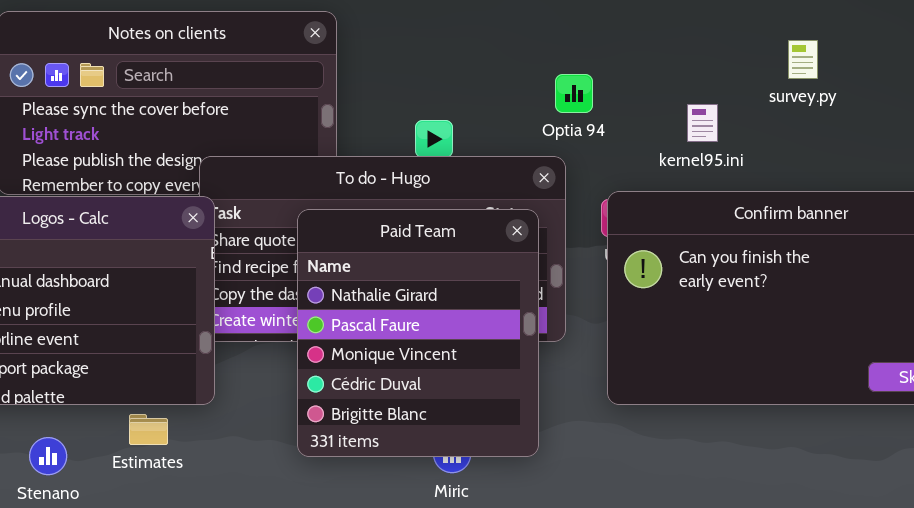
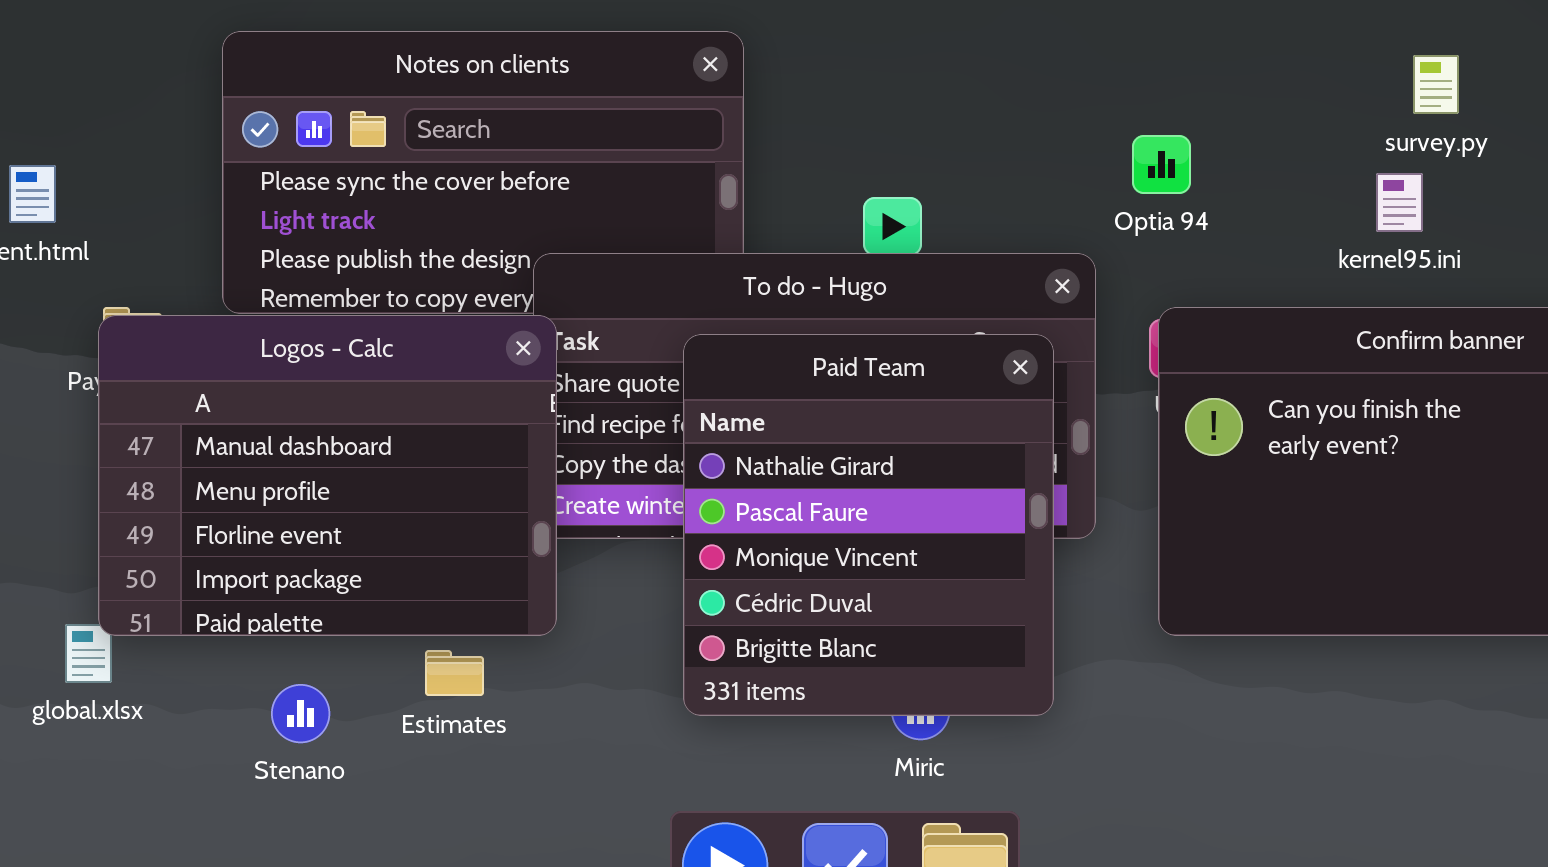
survey.py: [788,40,818,79] -> [1413,55,1459,114], moved
Optia 94: [555,74,593,113] -> [1132,135,1191,194], moved
kernel95.ini: [687,104,718,142] -> [1376,173,1423,232], moved

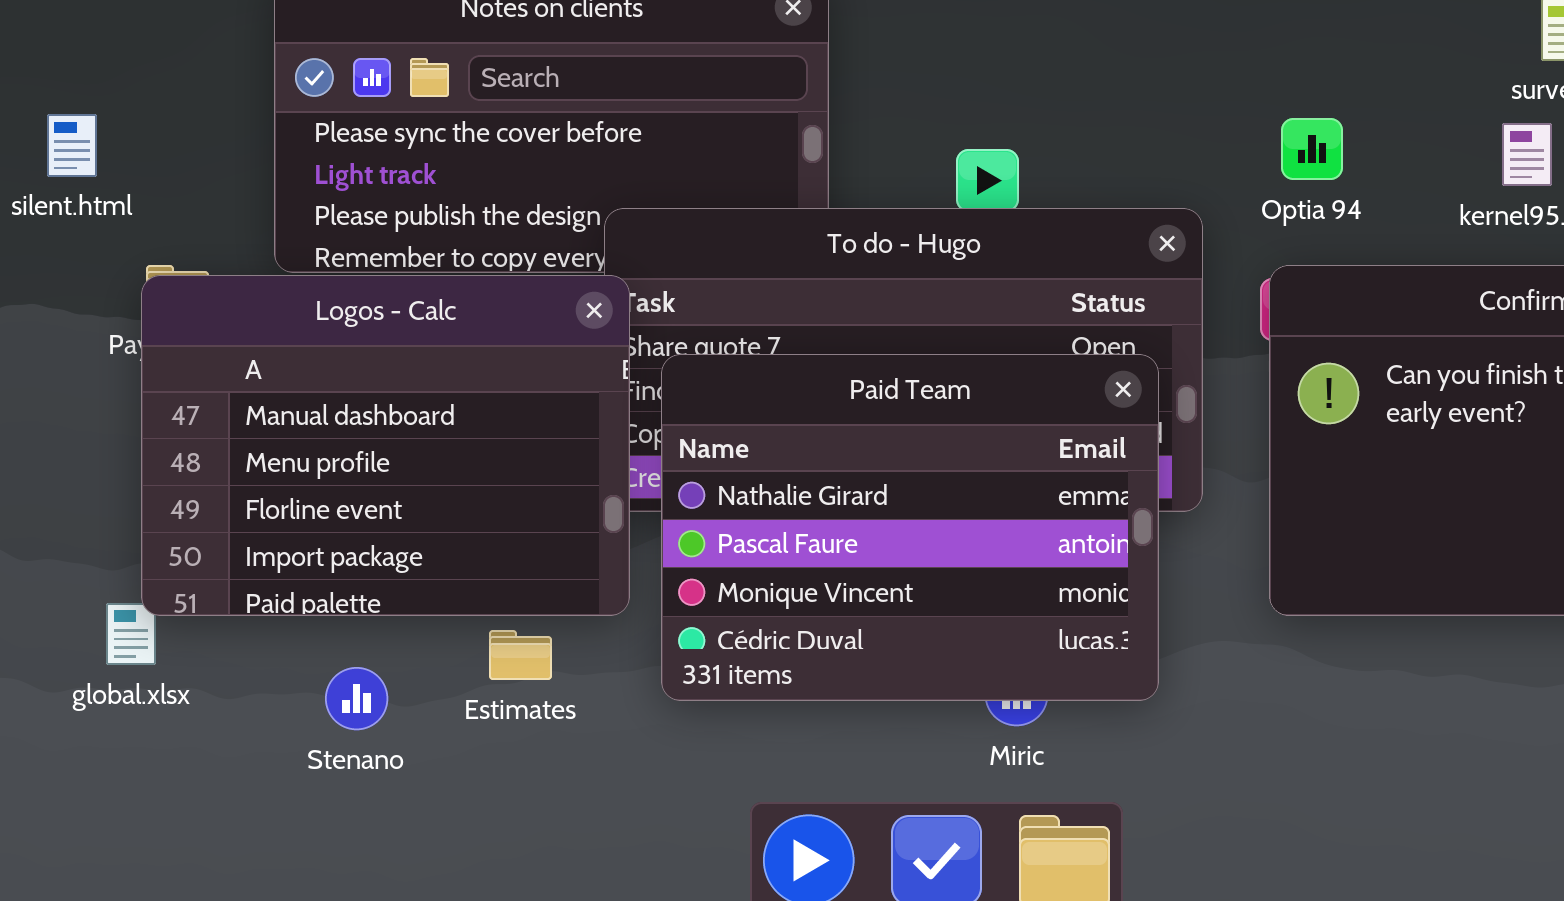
Optia 94: [1132,135,1191,194] -> [1281,118,1343,180], moved
Paid Team: [683,334,1054,716] -> [661,354,1159,701], resized

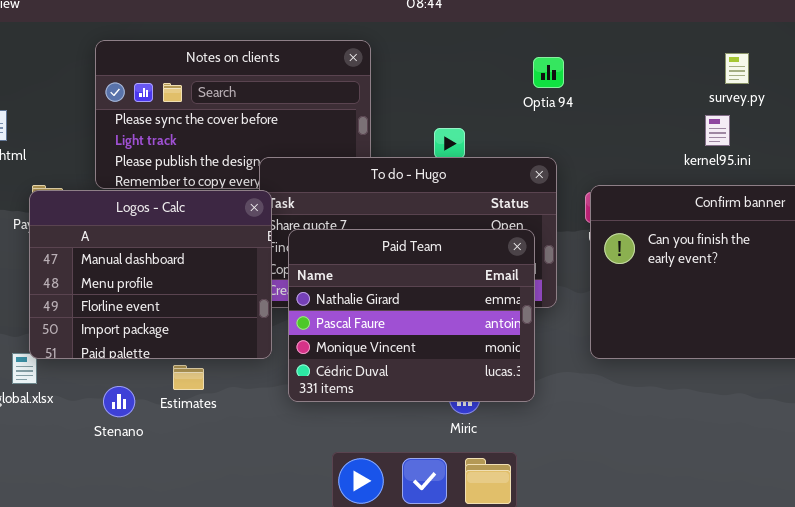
Optia 94: [1281,118,1343,180] -> [533,57,564,88], moved
Estimates: [489,630,552,680] -> [173,365,204,390], moved
Stenano: [325,667,388,730] -> [103,386,135,417], moved

